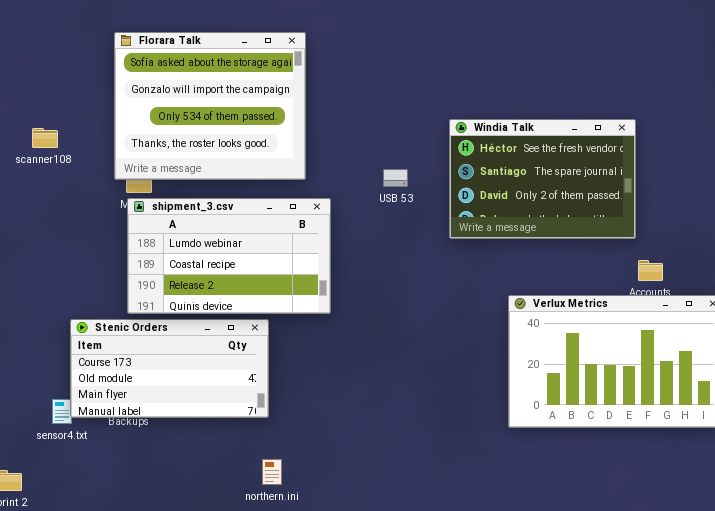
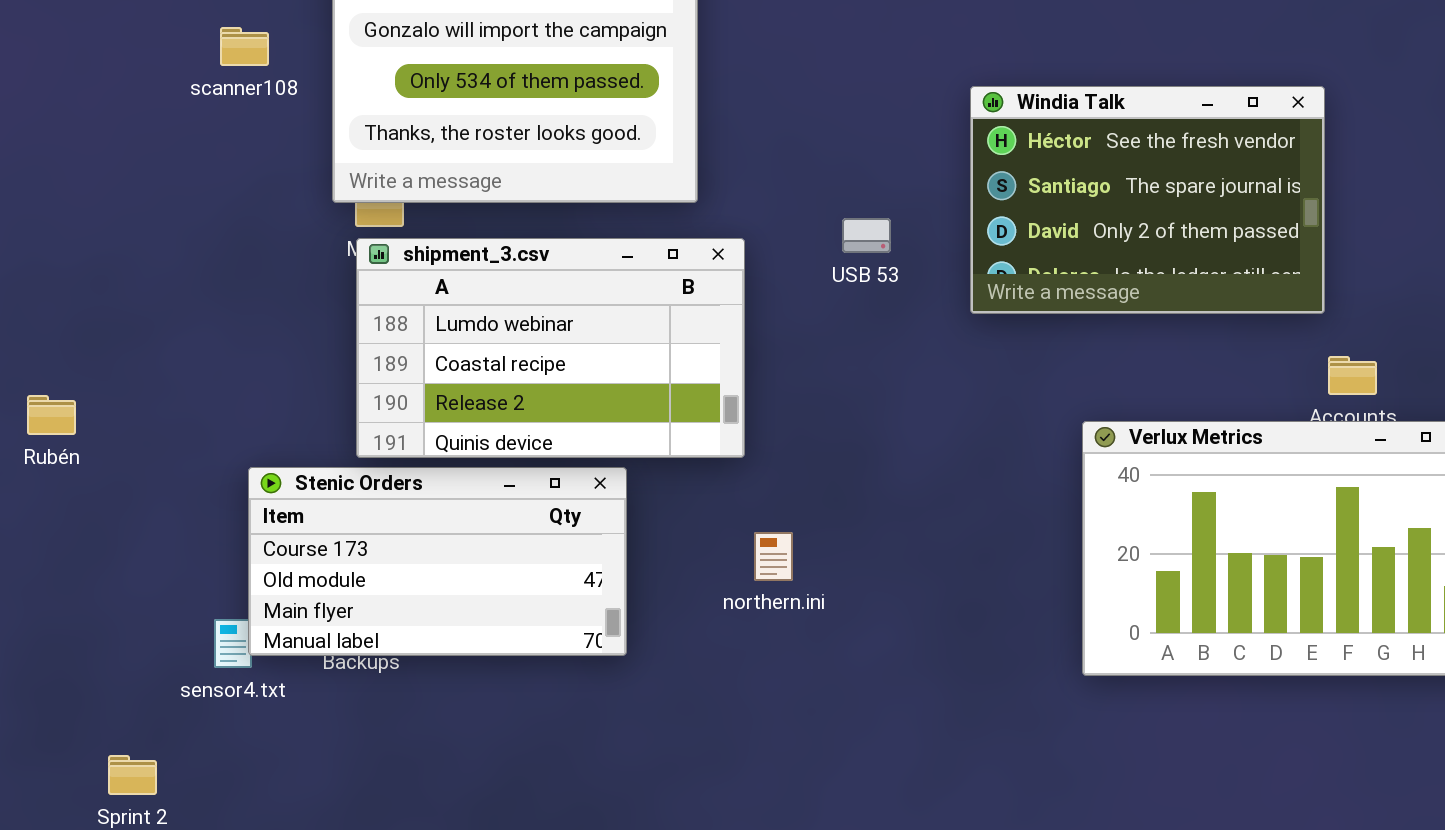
scanner108: [32,128,58,148] -> [220,27,269,66], moved
USB 53: [383,169,408,187] -> [842,218,891,253], moved
northern.ini: [262,459,282,485] -> [754,532,793,581], moved

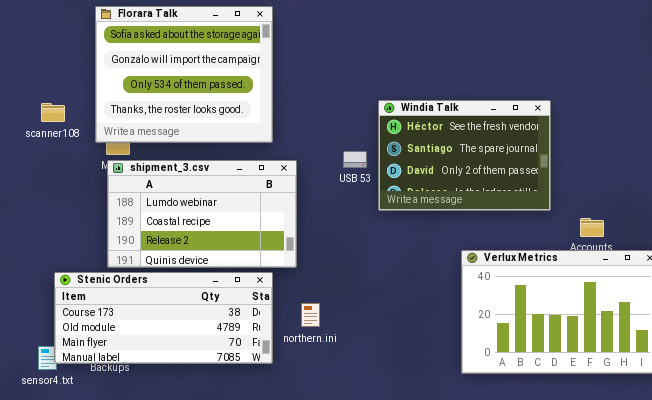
scanner108: [220,27,269,66] -> [41,103,65,122], moved
Windia Talk: [970,86,1325,314] -> [378,100,551,211], moved
Stenic Orders: [248,467,627,656] -> [54,272,273,364], resized

